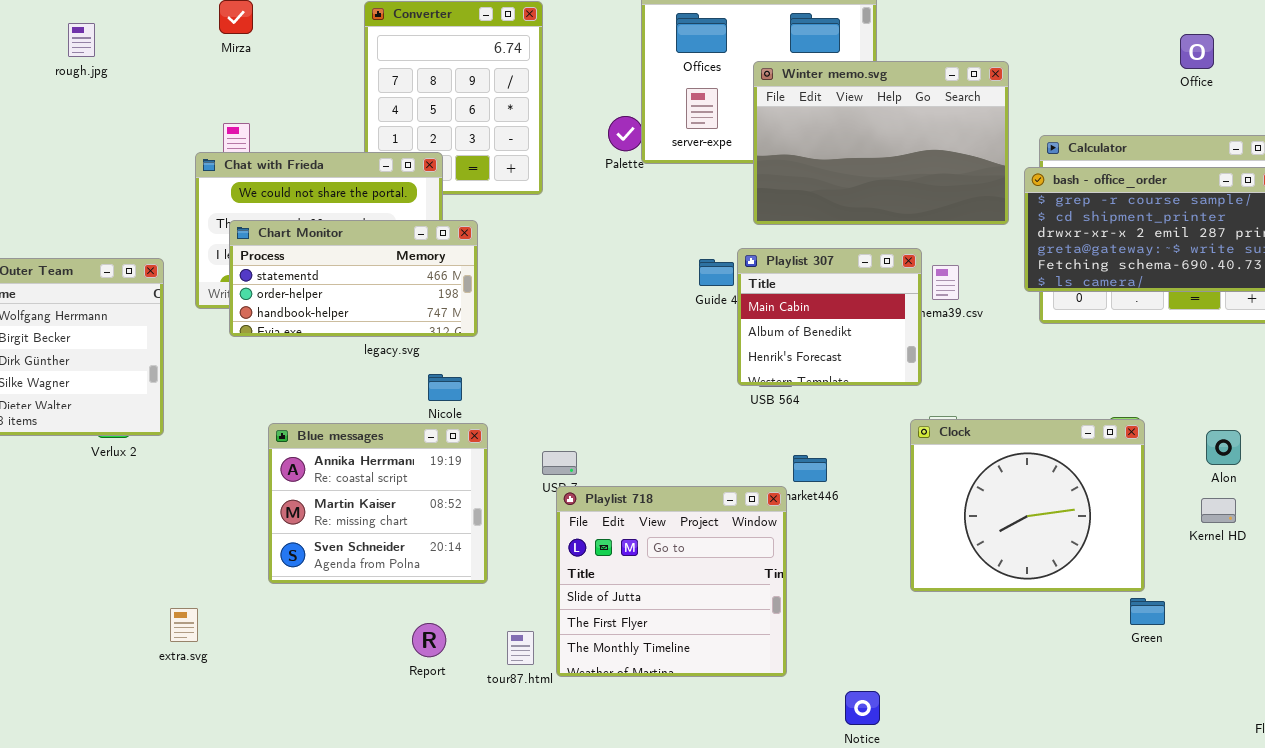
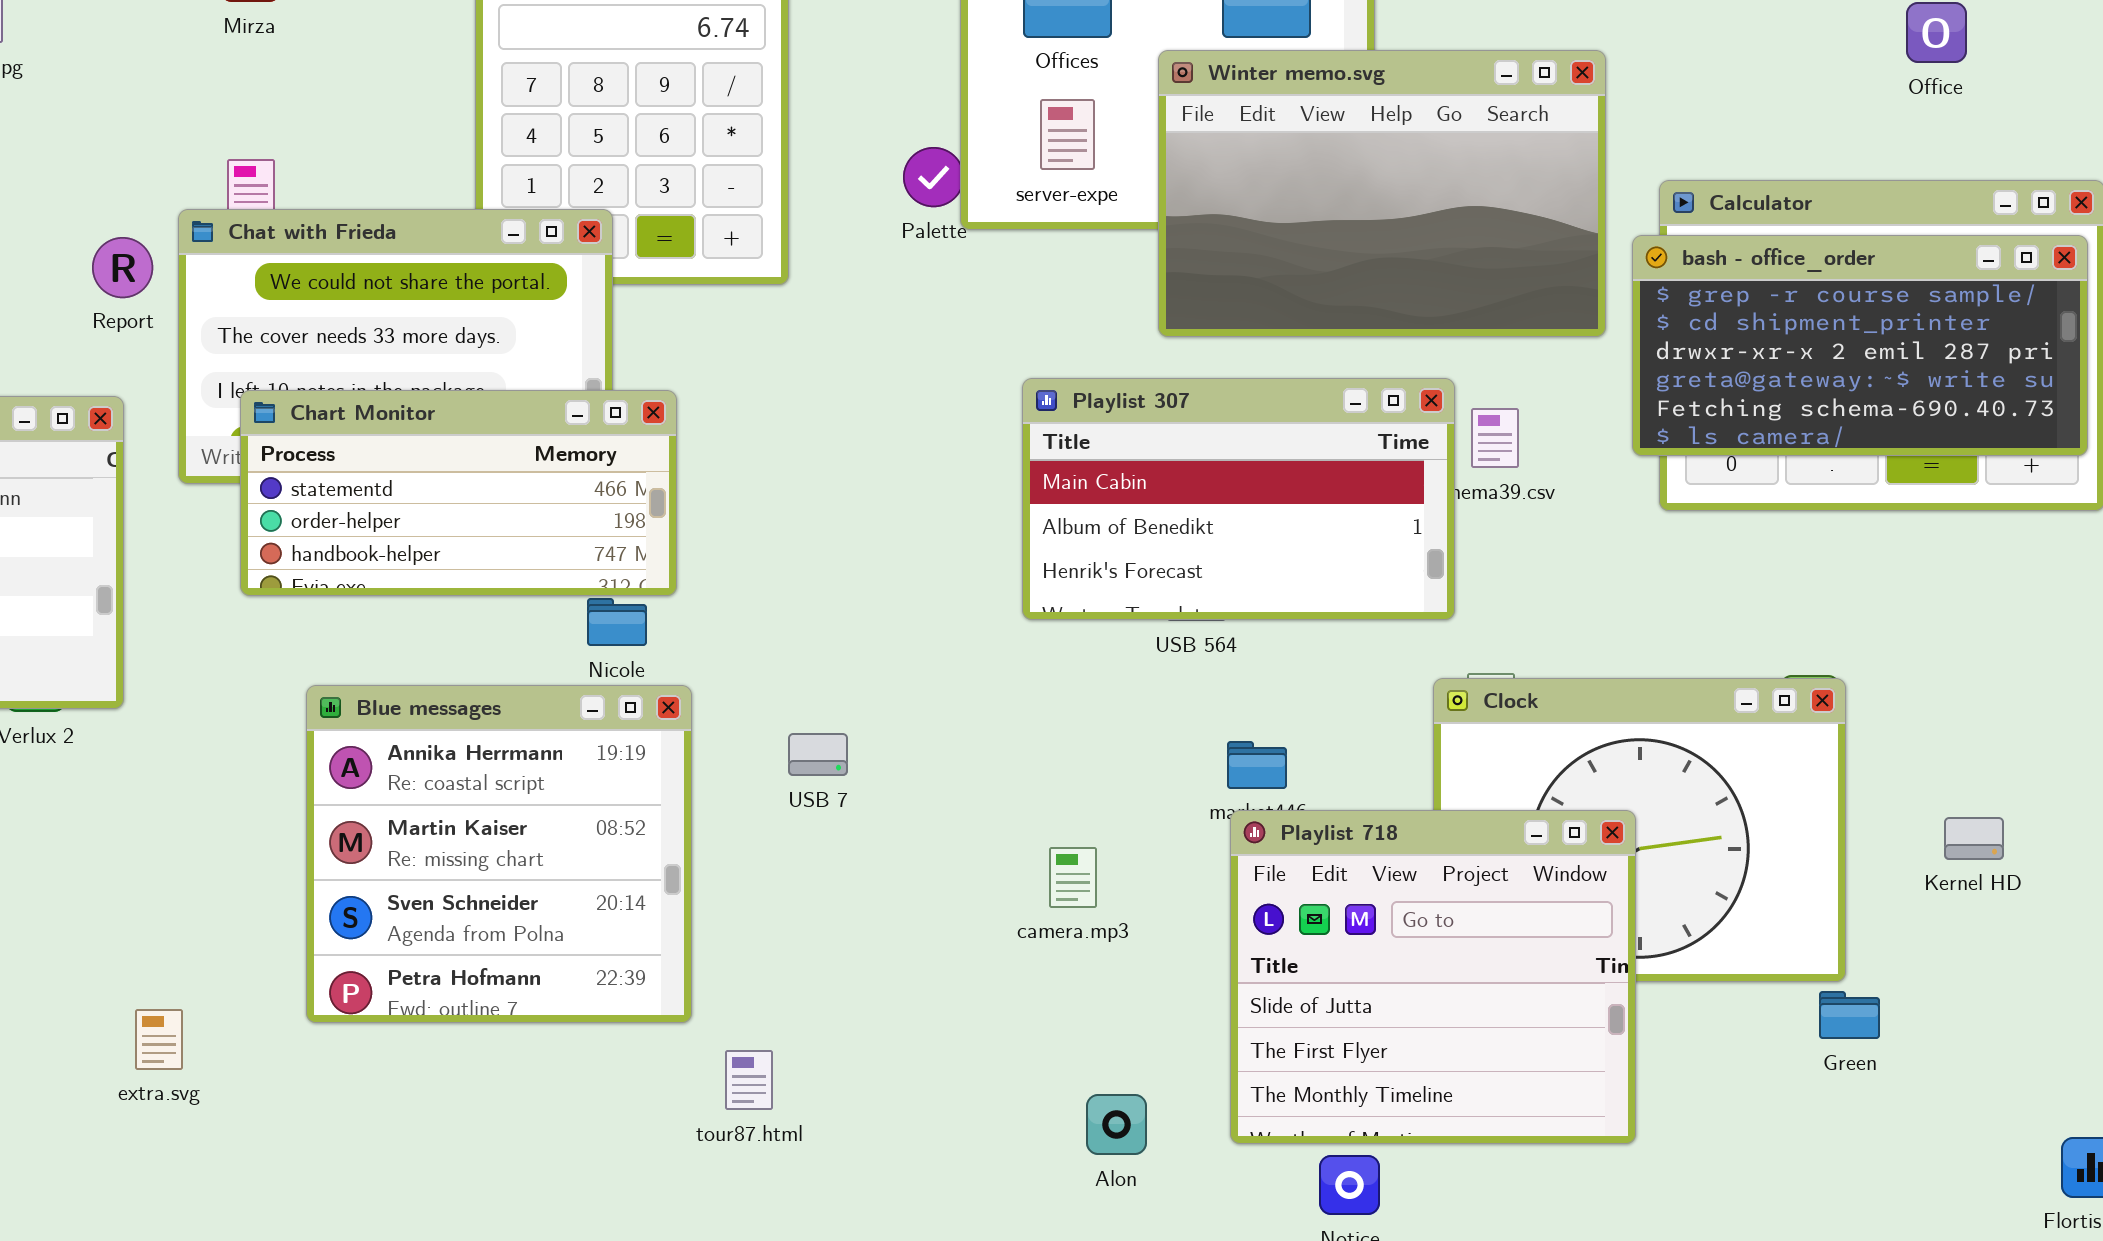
Chart Monitor: [229,220,478,337] -> [240,390,677,596], moved
Playlist 307: [737,248,922,386] -> [1022,378,1455,620], resized
Blue messages: [268,423,488,584] -> [306,685,692,1023], resized
Alon: [1206,430,1241,465] -> [1086,1094,1147,1155], moved
Playlist 718: [556,486,787,677] -> [1230,810,1636,1144], moved
Report: [412,623,446,657] -> [92,237,153,298], moved

